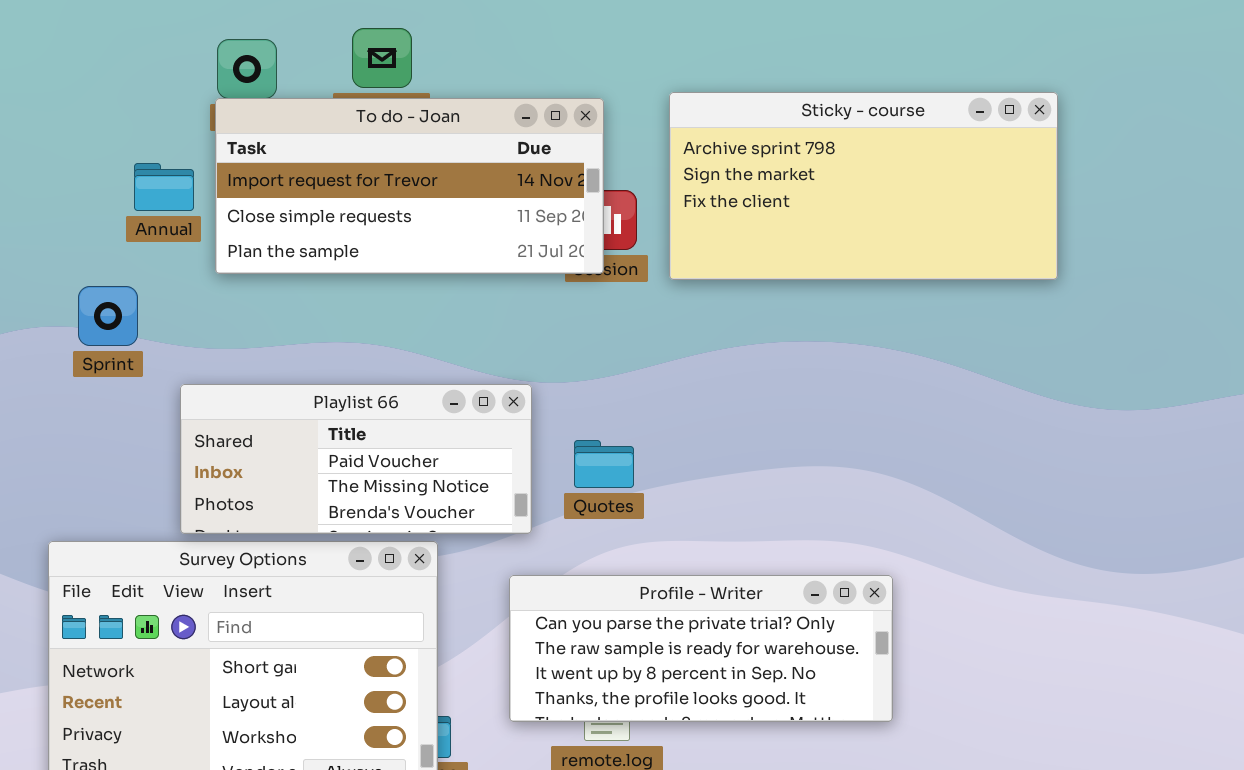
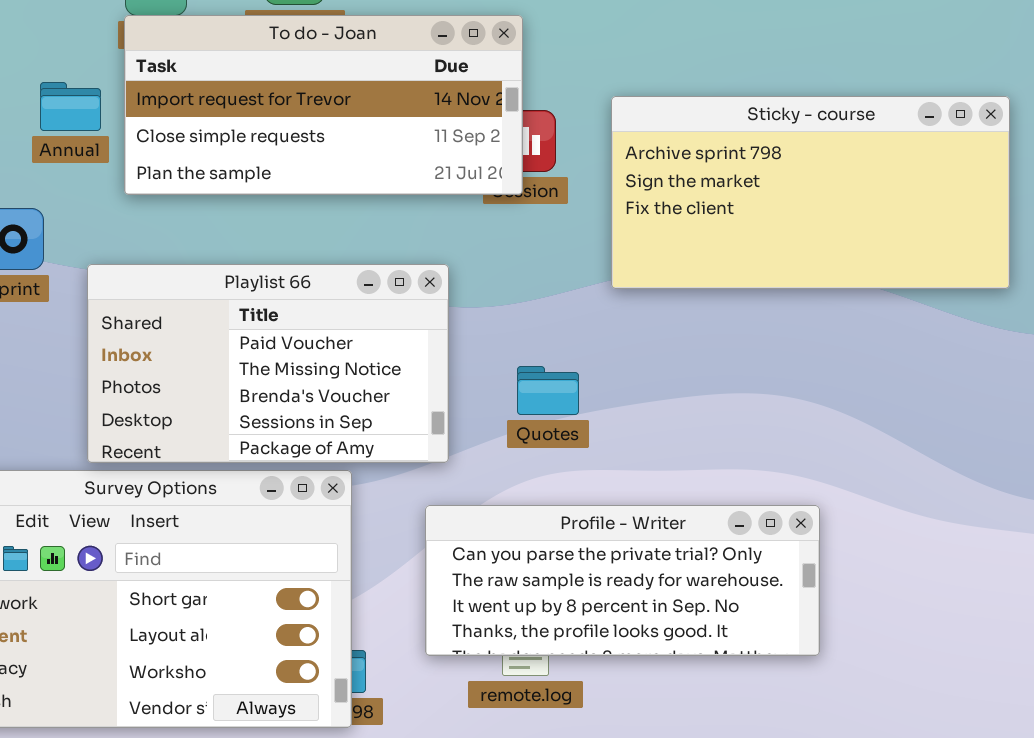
Sticky - course: [669,92,1058,280] -> [611,96,1010,289], moved
Playlist 66: [180,384,532,534] -> [87,264,449,463], resized
Quotes: [574,440,634,488] -> [517,366,579,415], moved

